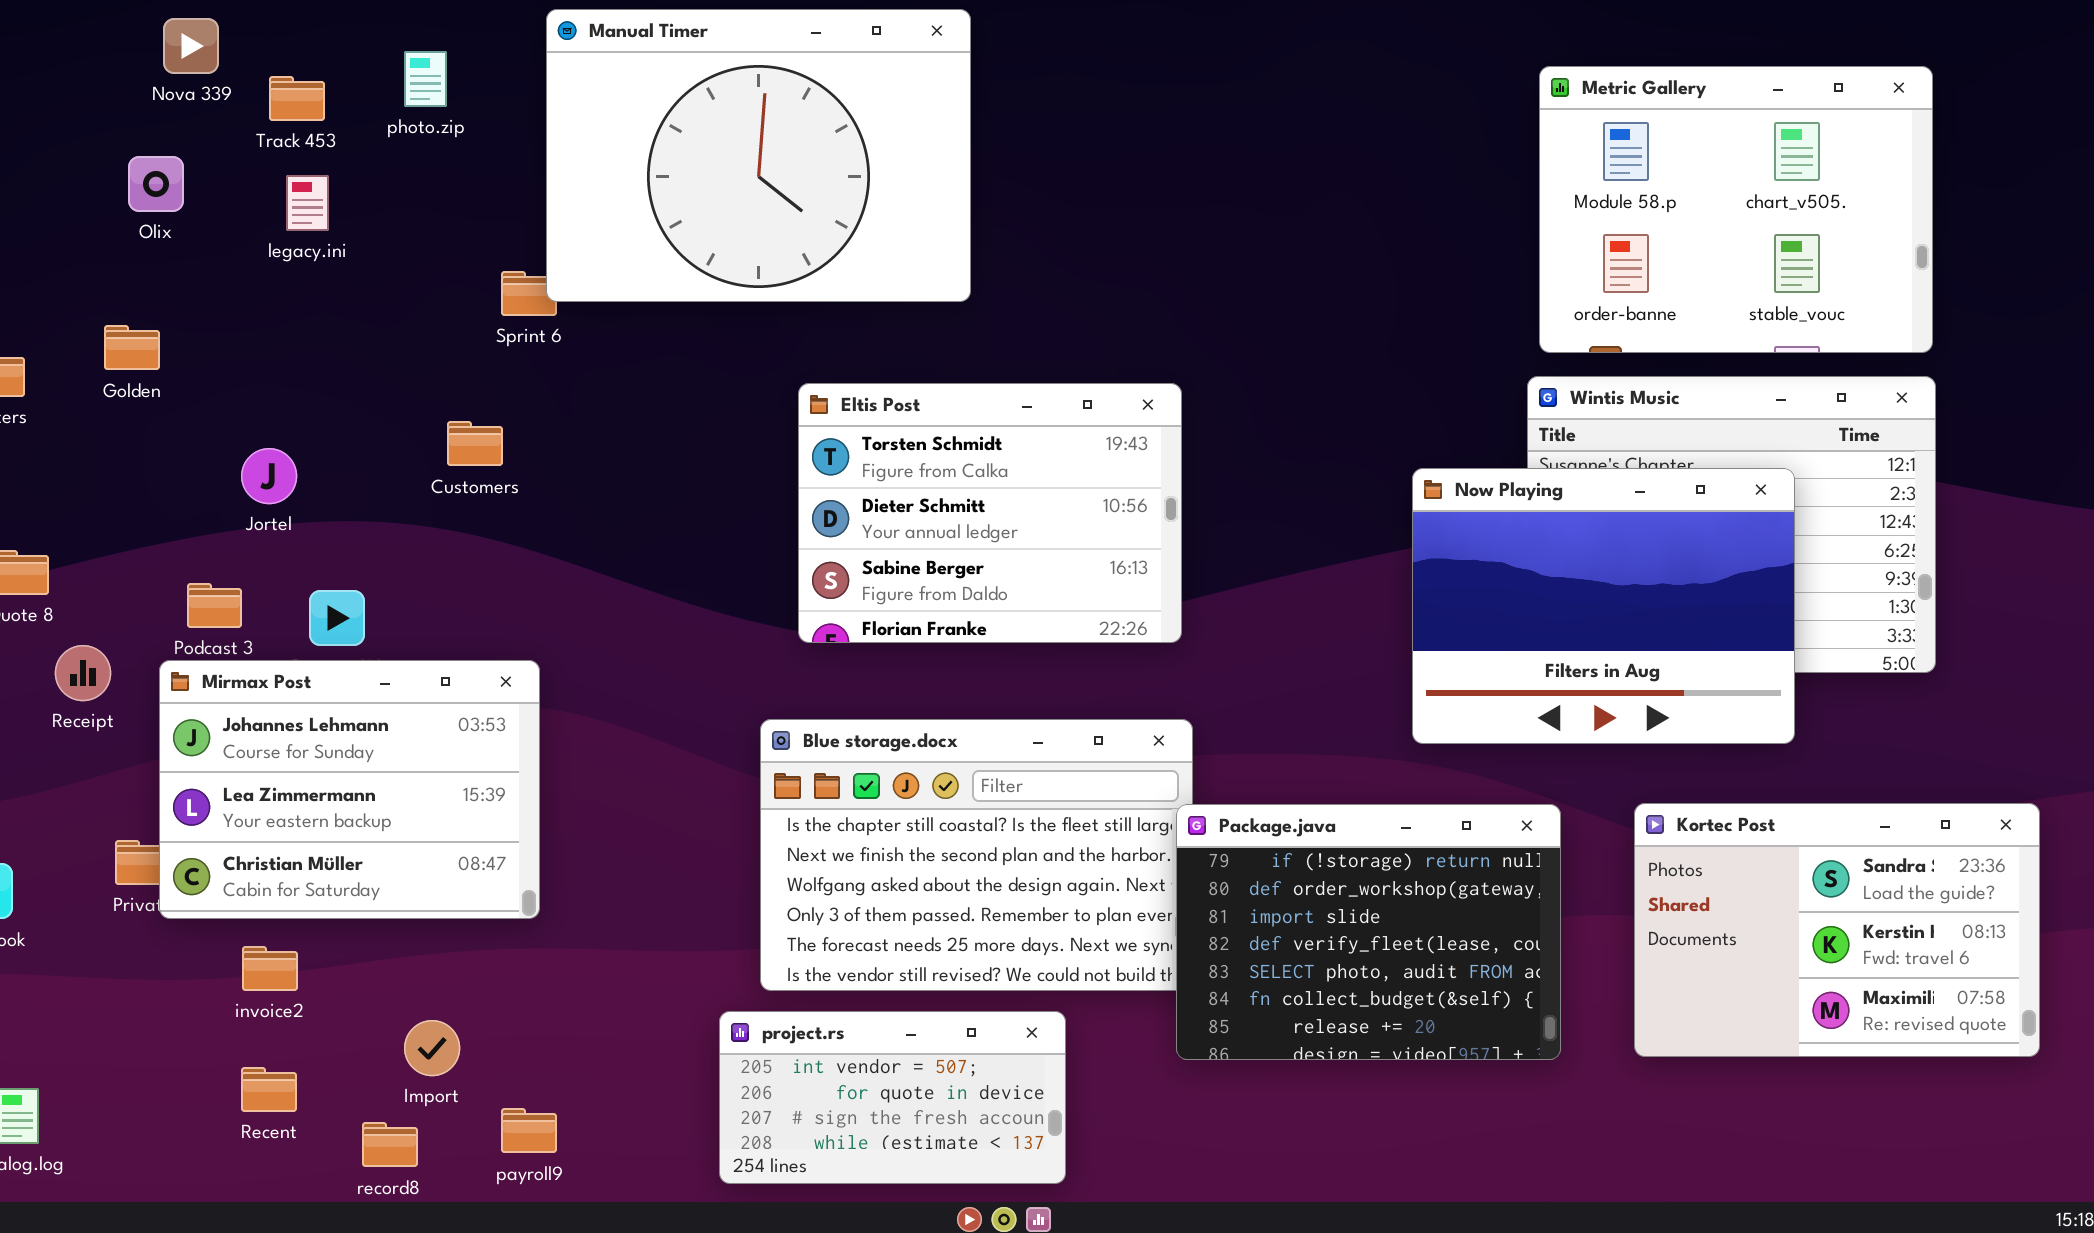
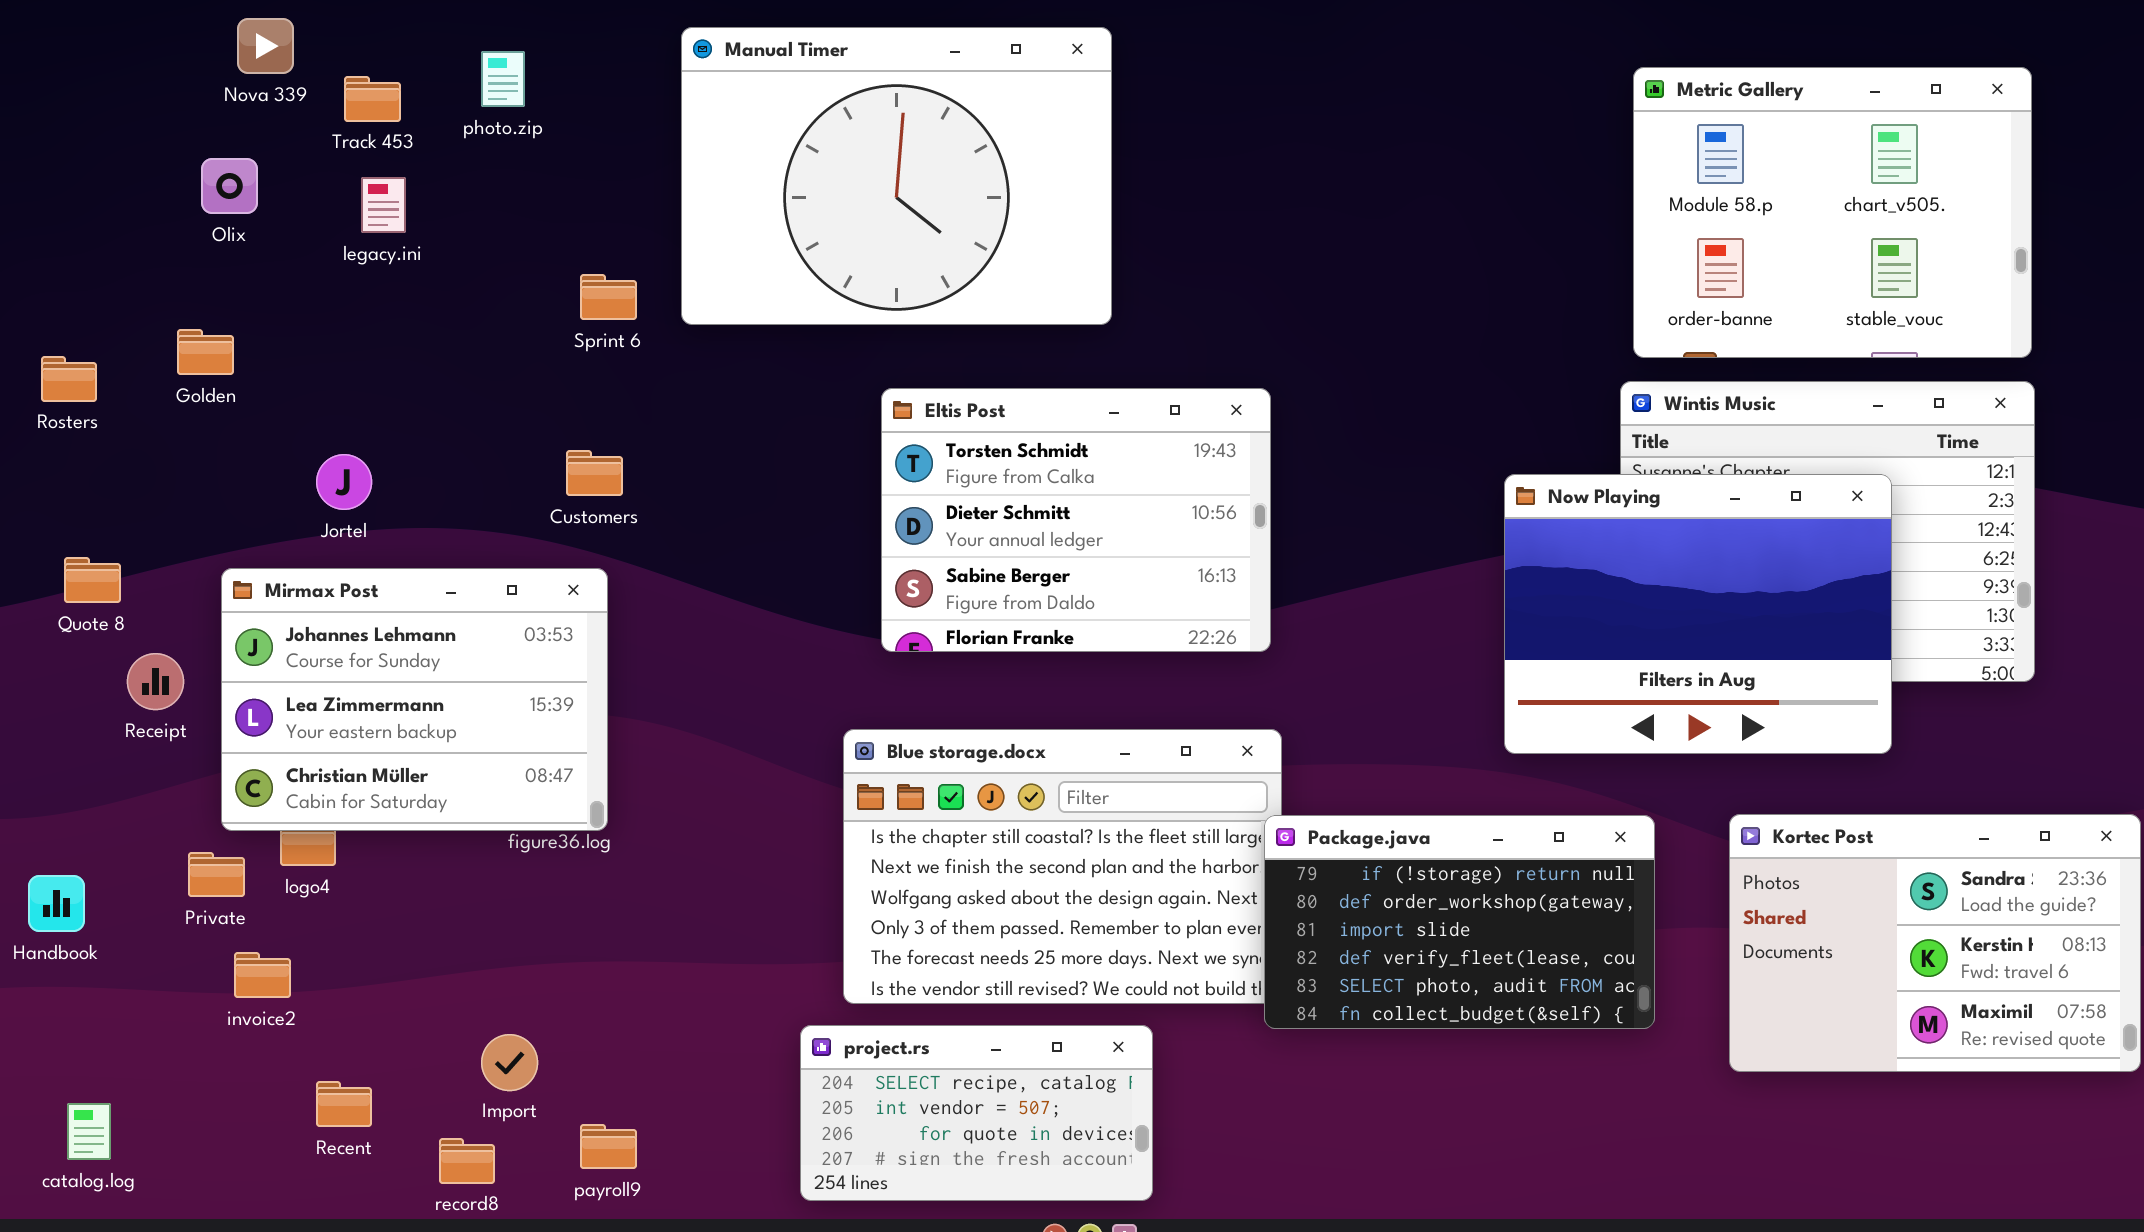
Manual Timer: [546,9,971,302] -> [681,27,1112,325], moved
Customers: [447,421,503,466] -> [566,450,623,496], moved
Mirmax Post: [159,660,540,919] -> [221,568,608,831], moved
Package.java: [1176,804,1561,1060] -> [1264,815,1655,1029], resized
invoice2: [242,946,298,991] -> [234,952,291,998], moved
project.rs: [719,1011,1066,1184] -> [800,1025,1153,1201], scrolled up 1 row

